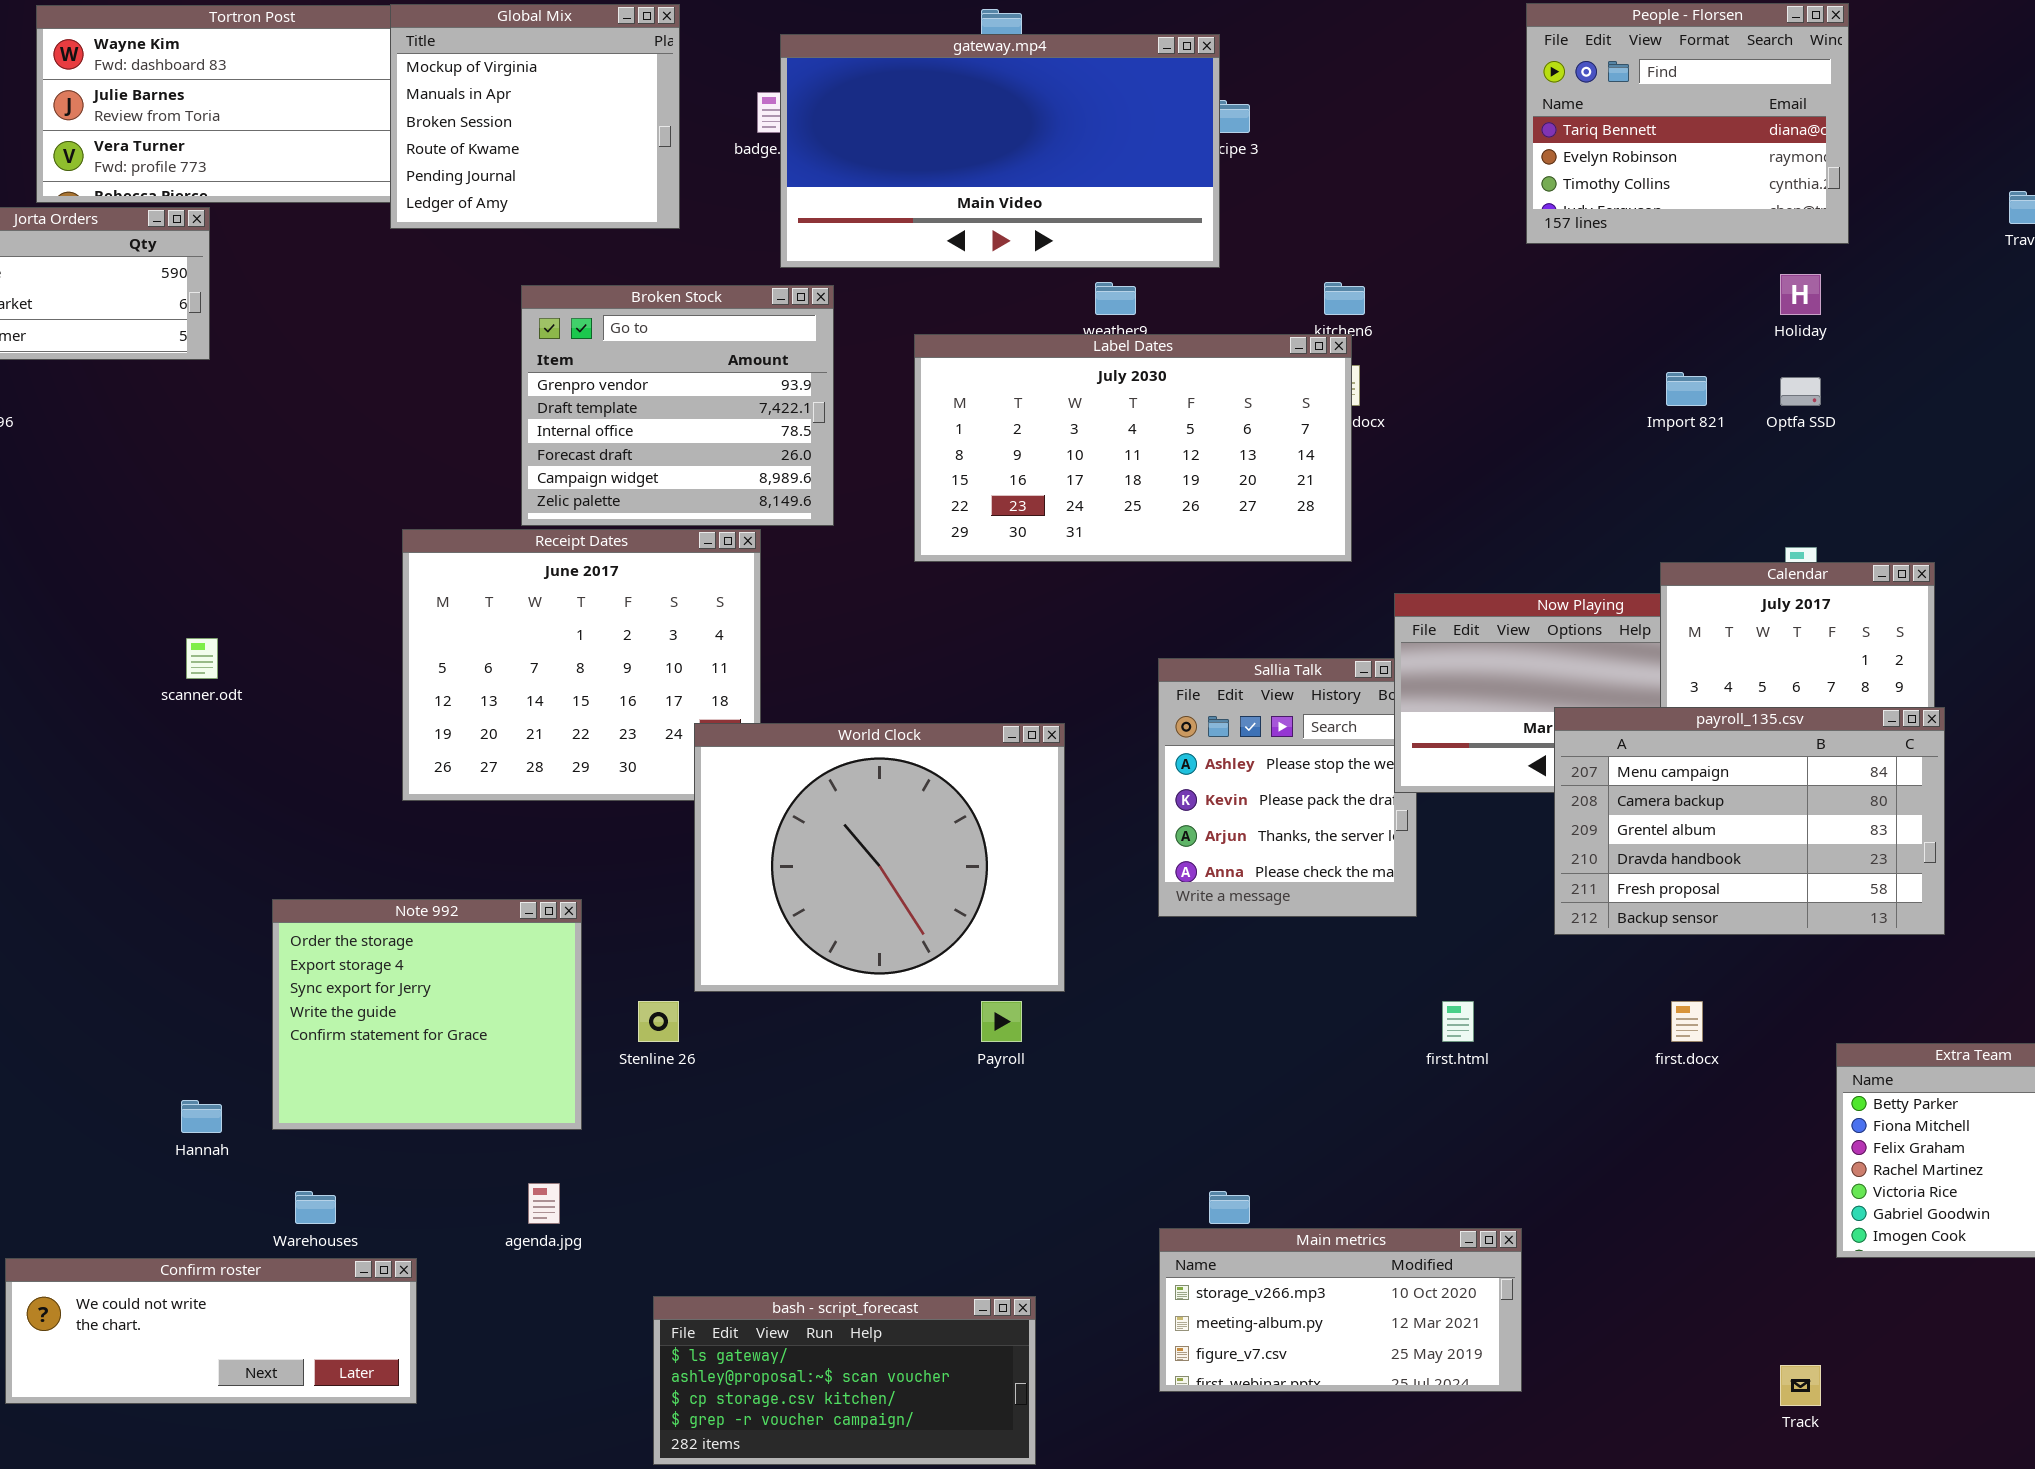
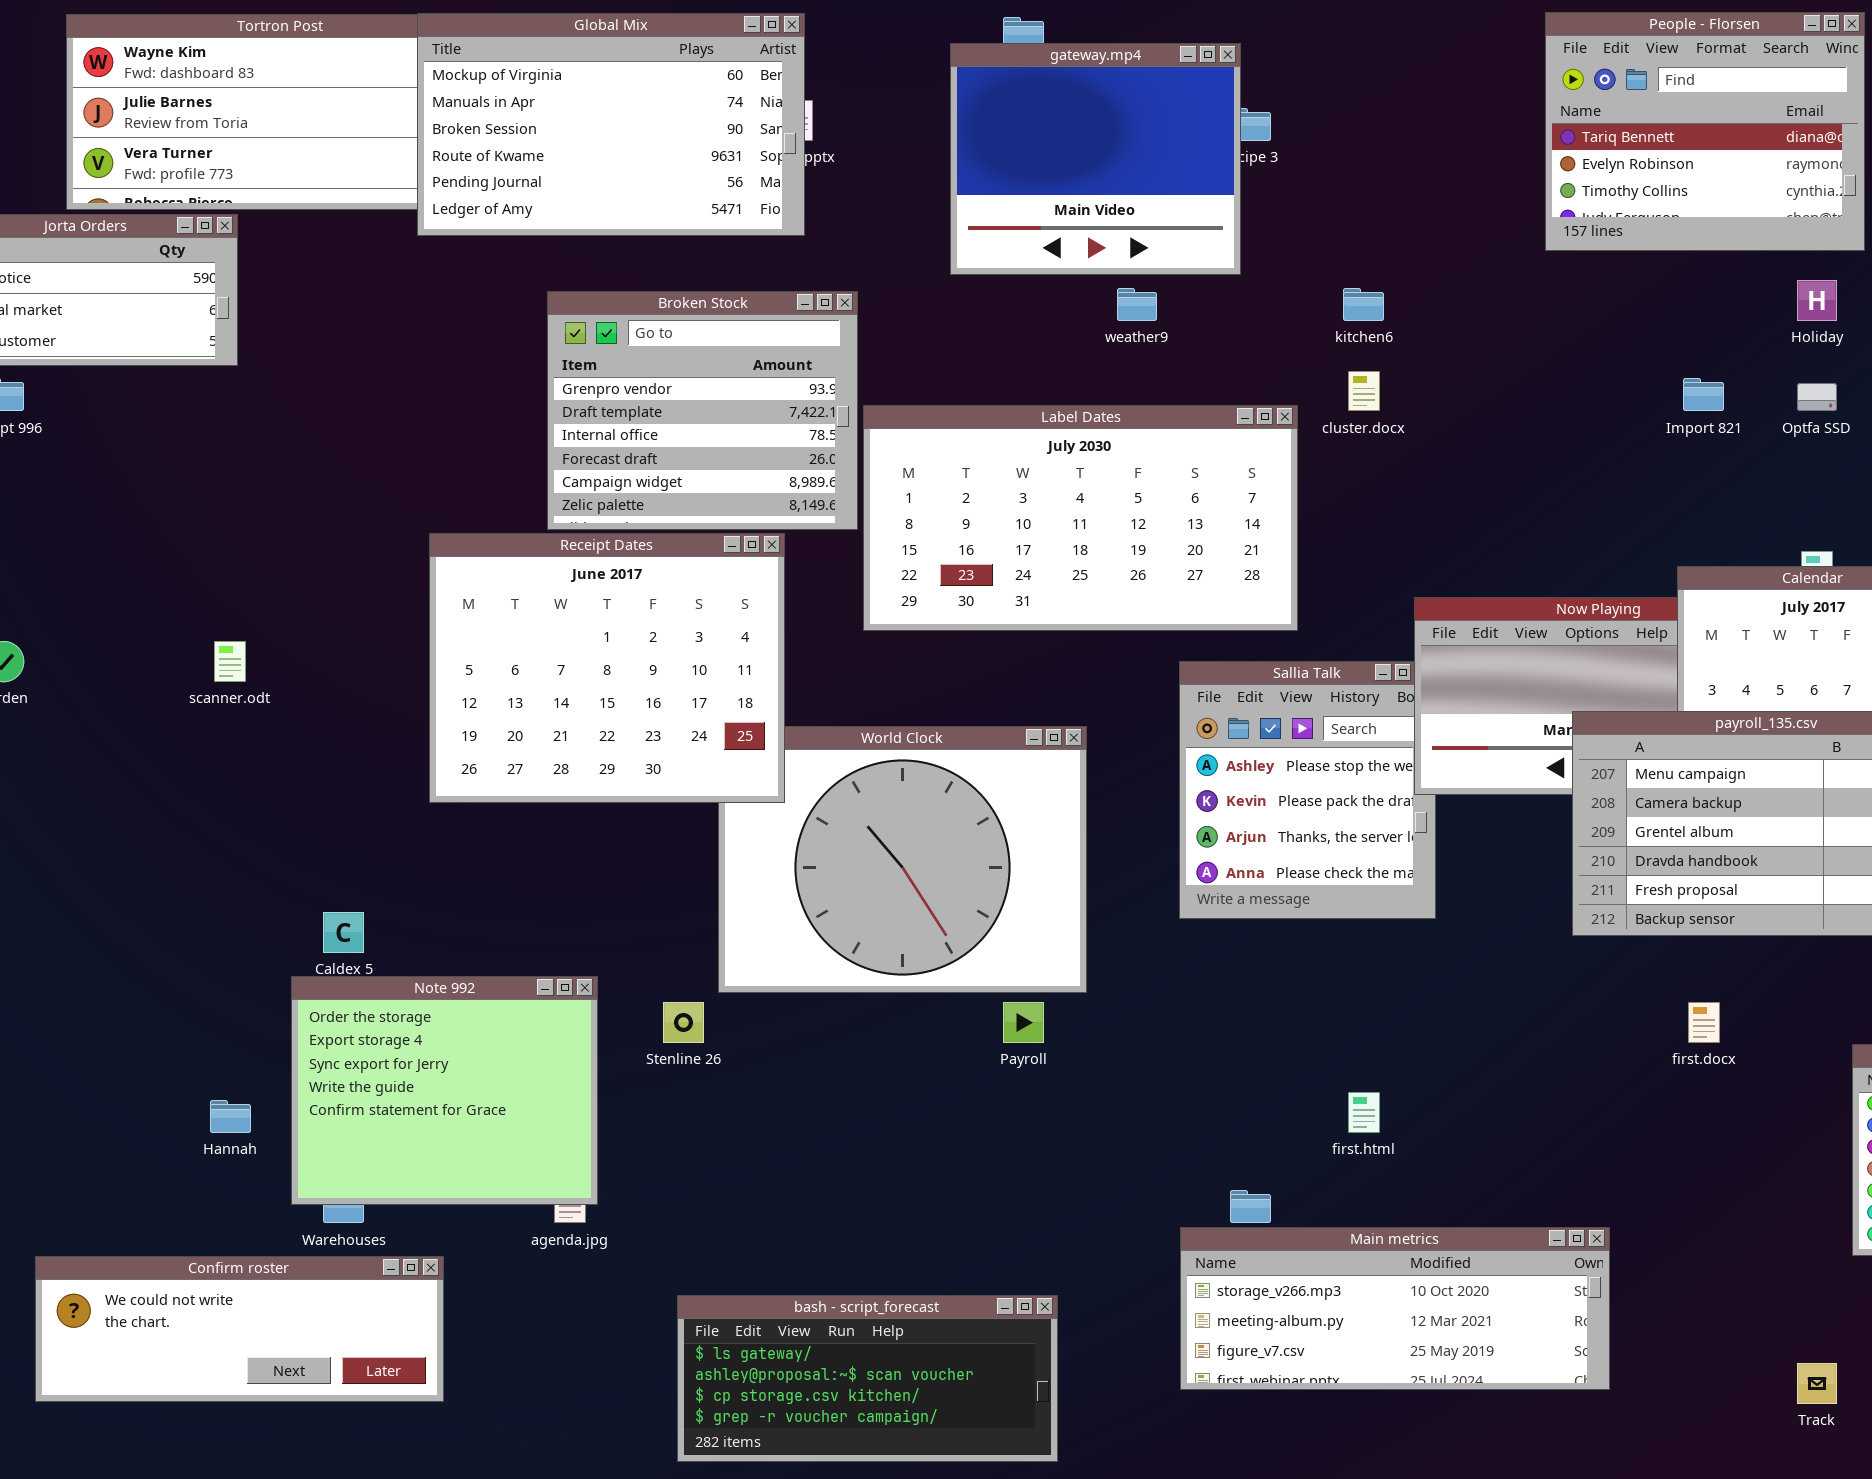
Global Mix: [390,4,680,229] -> [417,13,805,236], resized
gateway.mp4: [780,34,1220,268] -> [950,43,1241,275], resized
Label Dates: [914,334,1352,562] -> [863,405,1298,631], moved
Receipt Dates: [402,529,761,801] -> [429,533,785,803], raised
Note 992: [272,899,582,1130] -> [291,976,598,1205], moved
first.html: [1442,1001,1474,1042] -> [1348,1092,1380,1133], moved
Main metrics: [1159,1228,1522,1392] -> [1180,1227,1610,1390], resized

